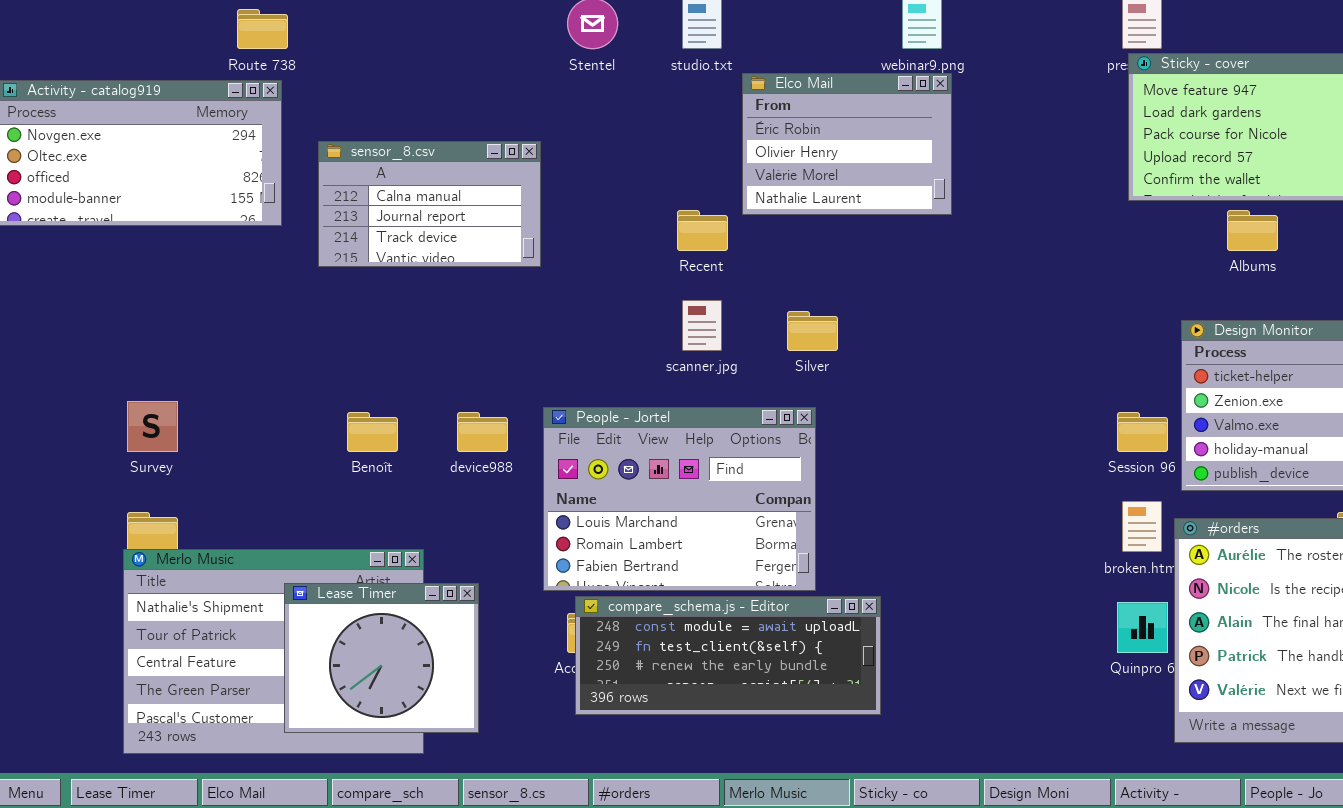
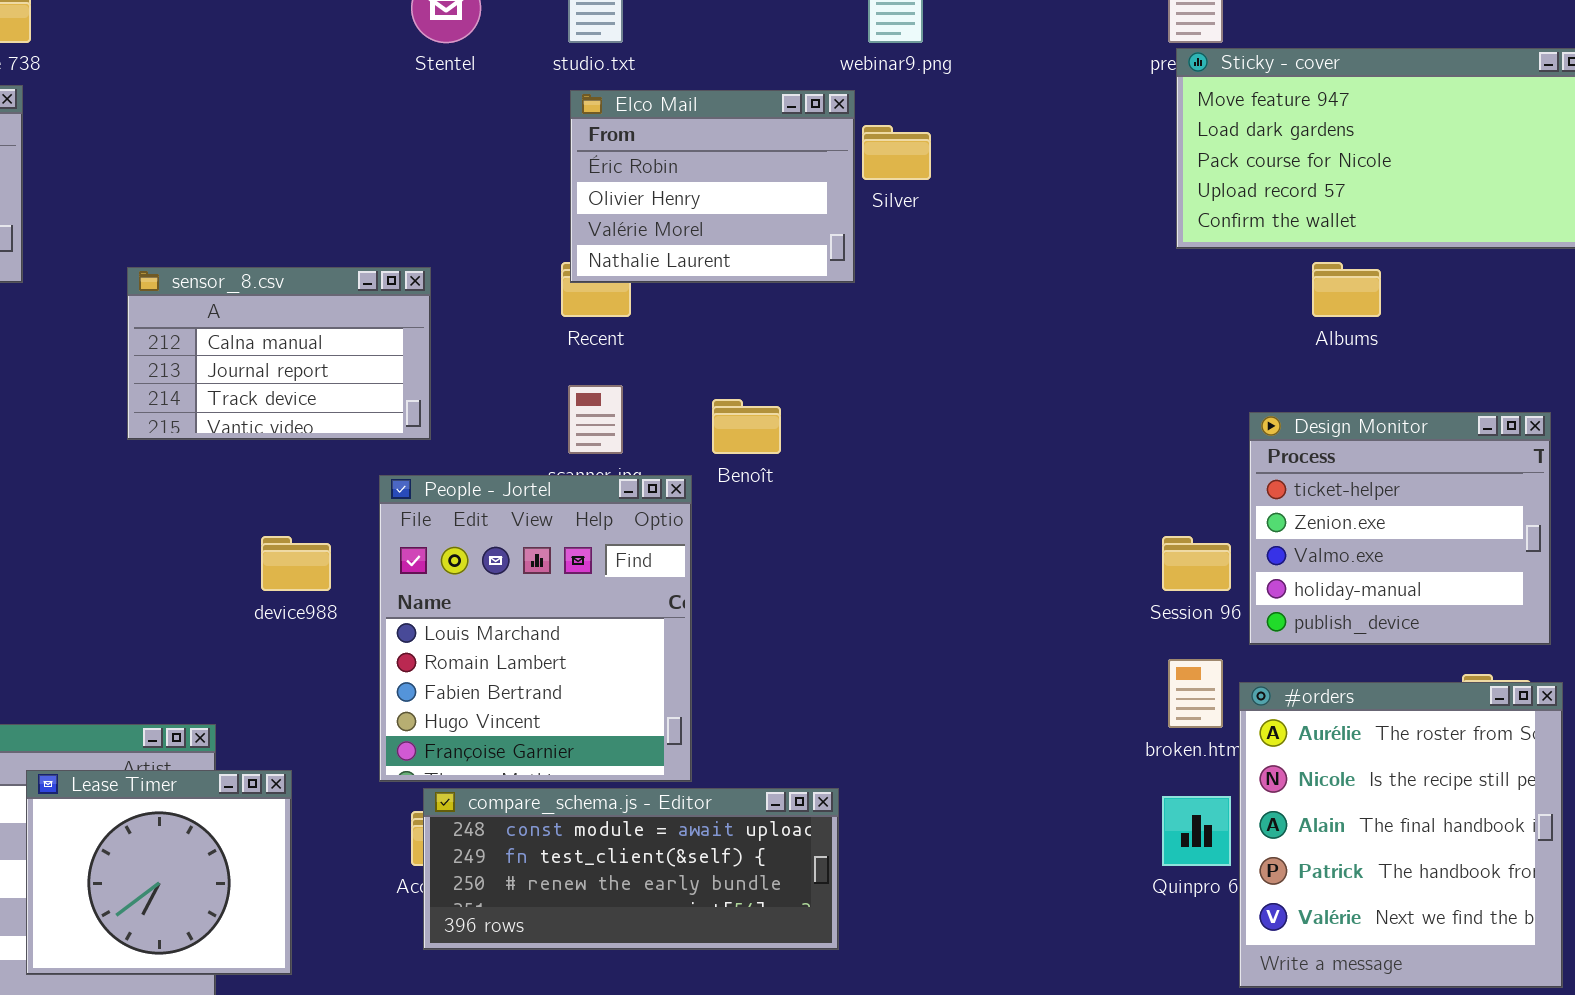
Elco Mail: [742,73,952,215] -> [570,90,855,283], moved
sensor_8.csv: [318,141,541,267] -> [127,267,431,440], moved
Silver: [787,311,838,351] -> [862,125,931,180], moved
People - Jortel: [543,407,816,591] -> [379,475,692,782], resized
Benoît: [347,412,398,452] -> [712,399,781,454], moved

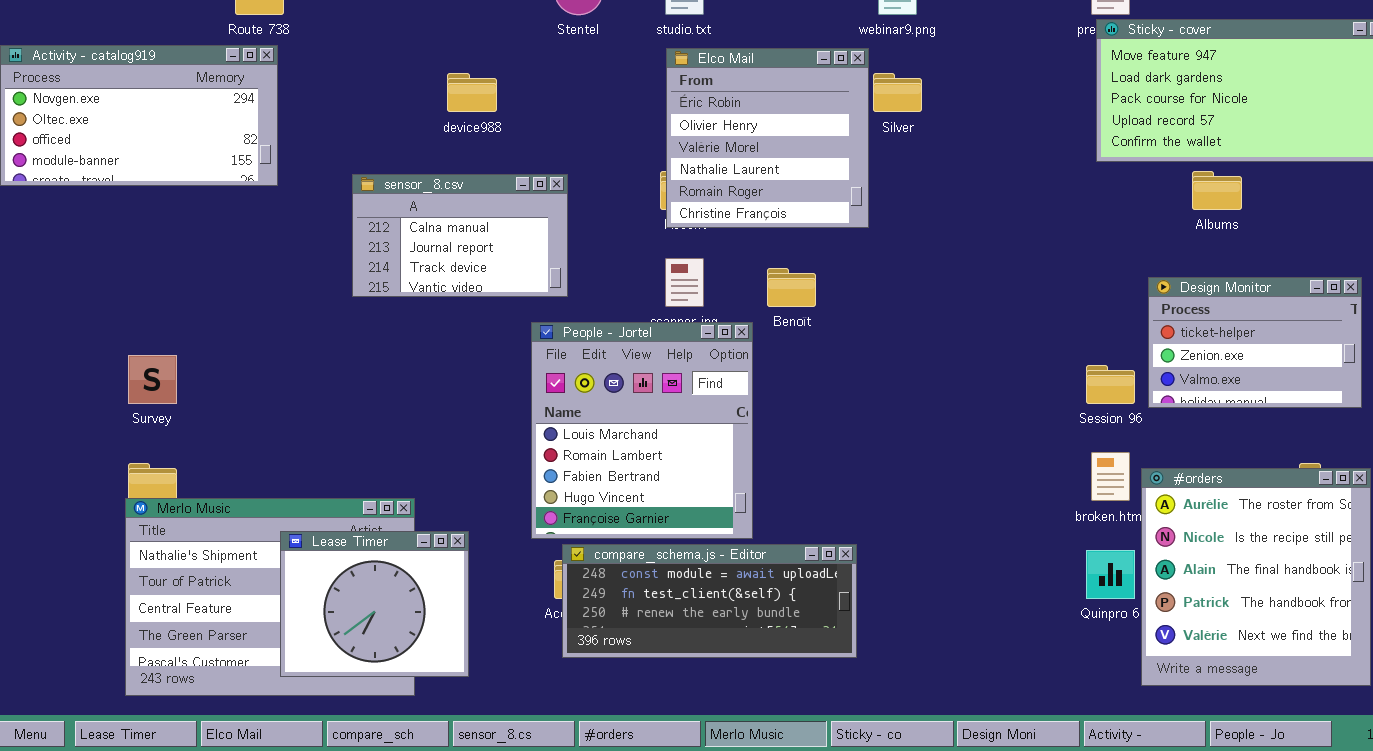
Elco Mail: [570,90,855,283] -> [666,48,869,228], resized
Design Monitor: [1249,412,1551,645] -> [1148,277,1362,408], resized
device988: [261,536,331,591] -> [447,73,497,112], moved

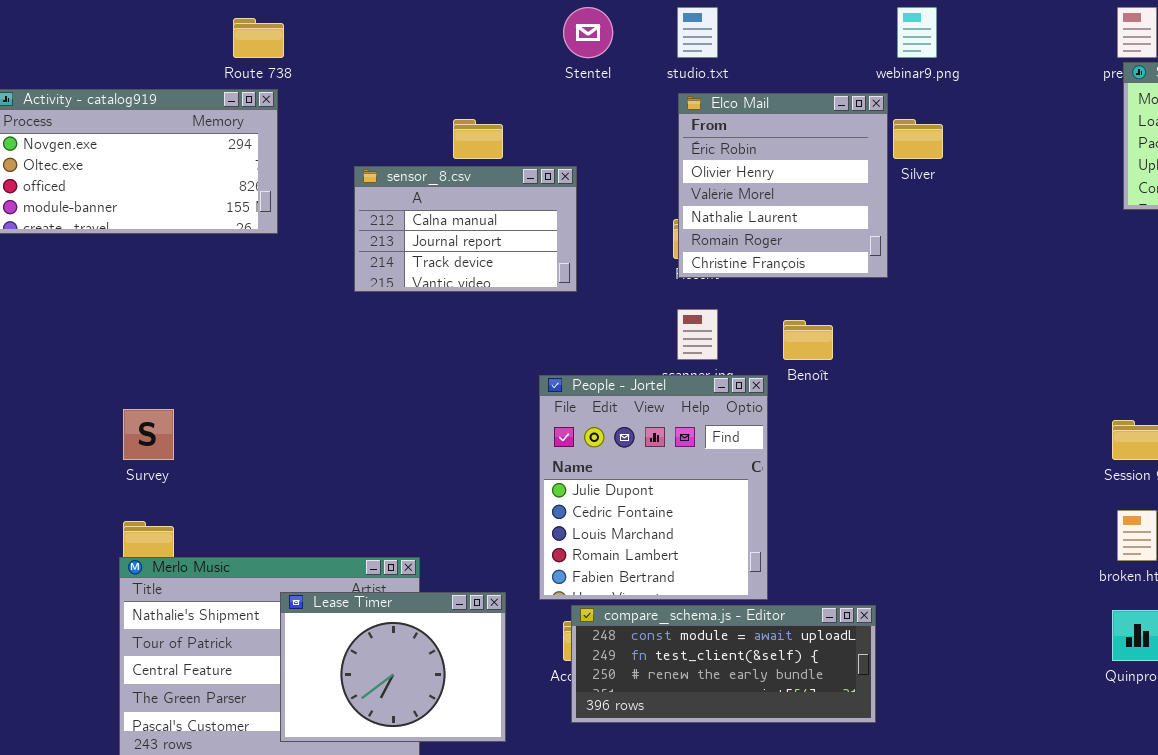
sensor_8.csv: [352,174,568,297] -> [354,166,577,292], moved
People - Jortel: [531,322,753,539] -> [539,375,768,600], scrolled up 2 rows
Lease Timer: [280,531,469,677] -> [280,592,506,742], resized

